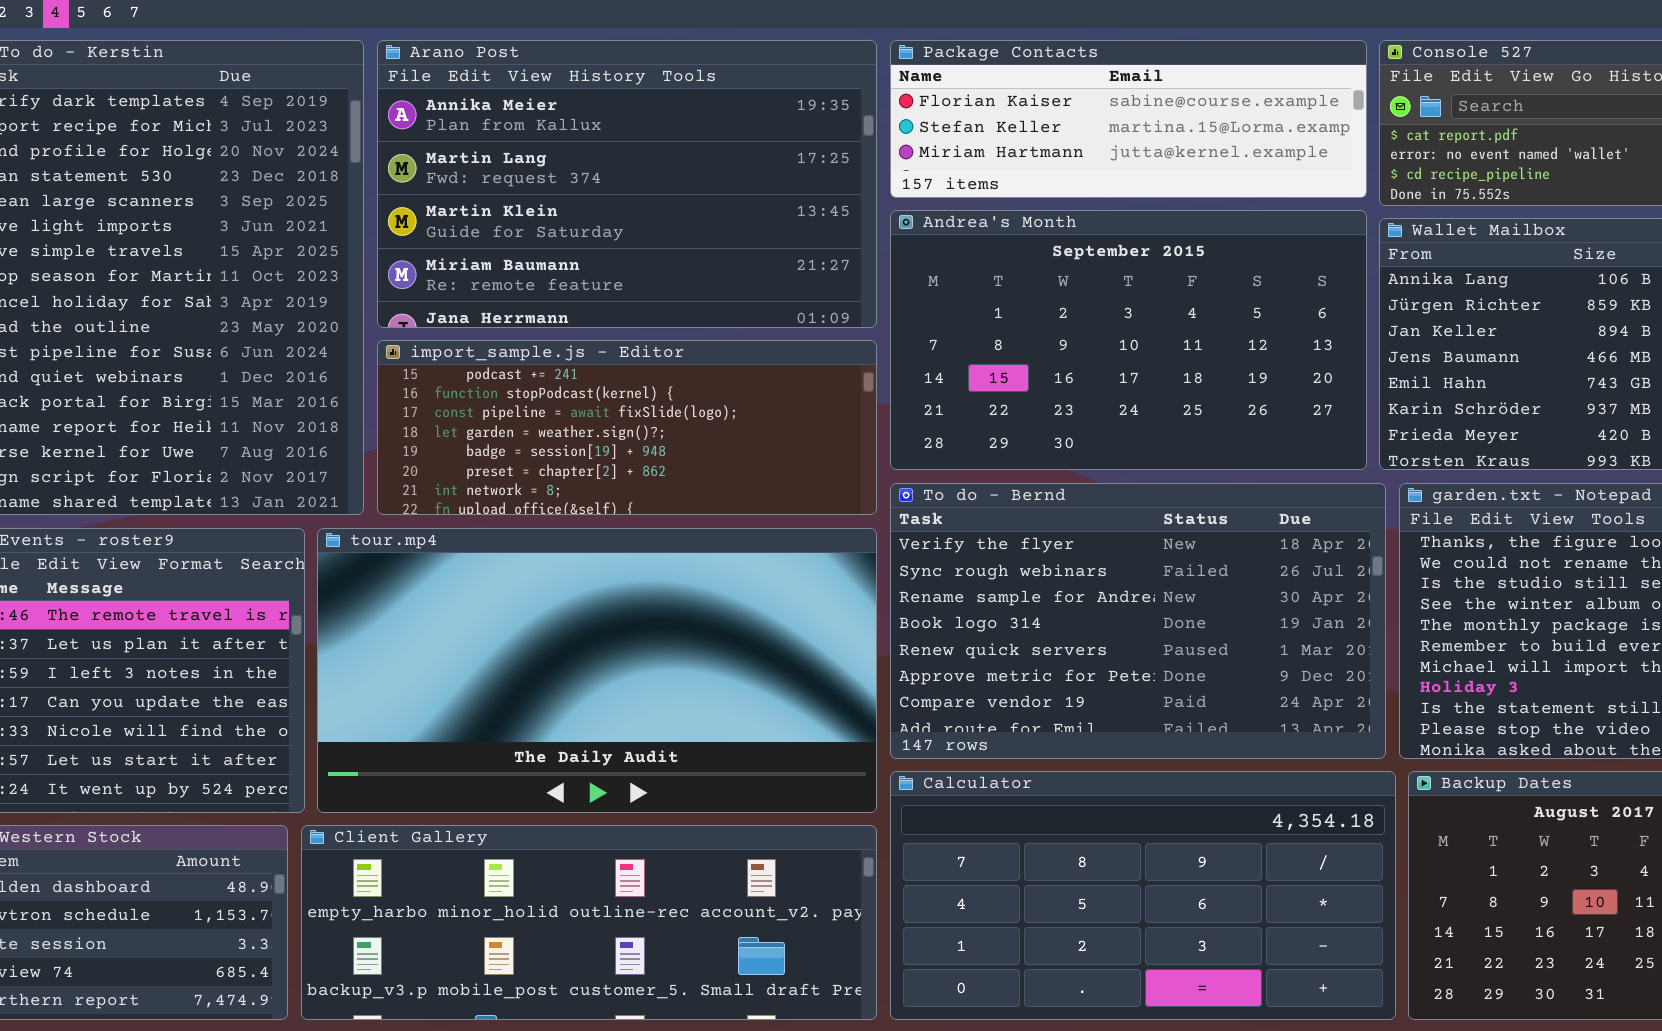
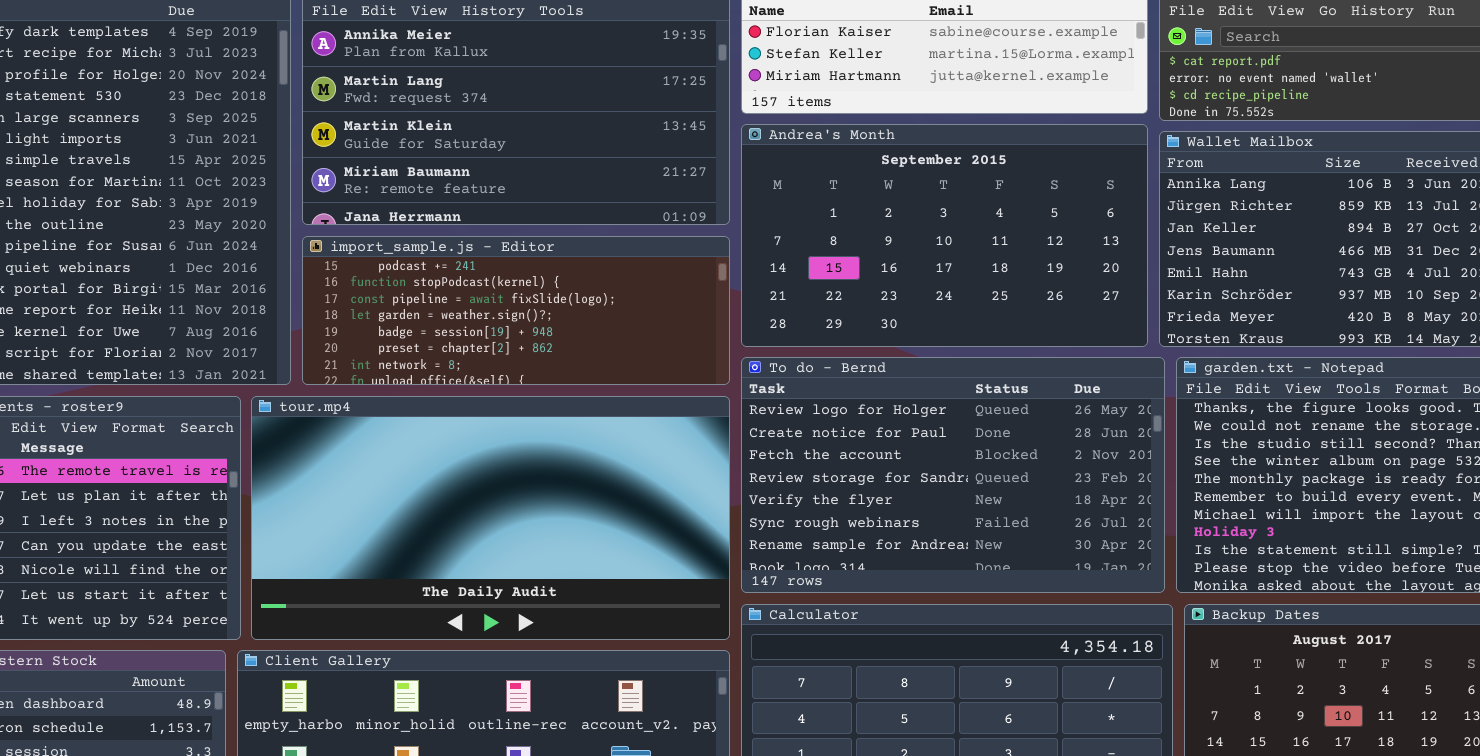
To do - Bernd: [890,483,1386,759] -> [741,357,1165,593], scrolled up 4 rows

